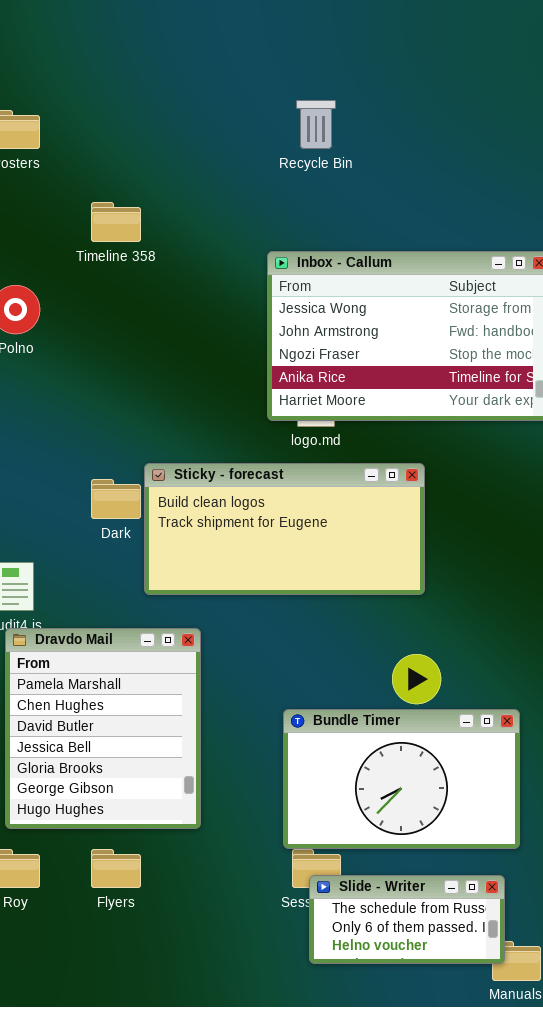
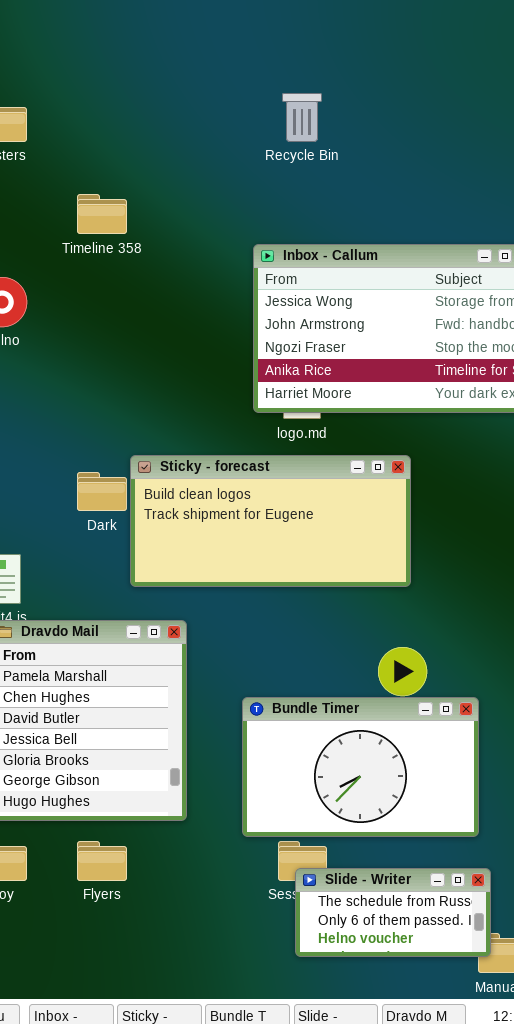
Bundle Timer: [283,709,520,849] -> [242,697,479,837], moved

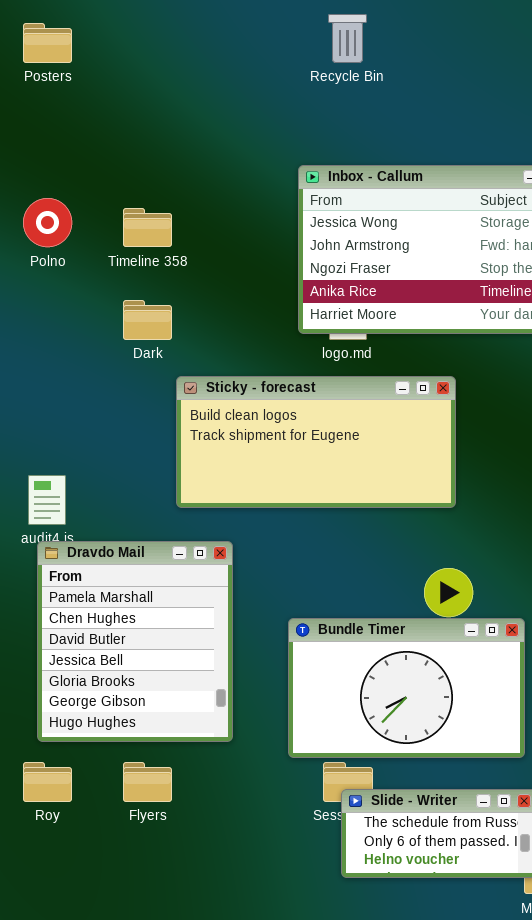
Timeline 358: [77,194,127,234] -> [123,208,172,247], moved
Dark: [77,472,127,511] -> [123,300,172,340], moved

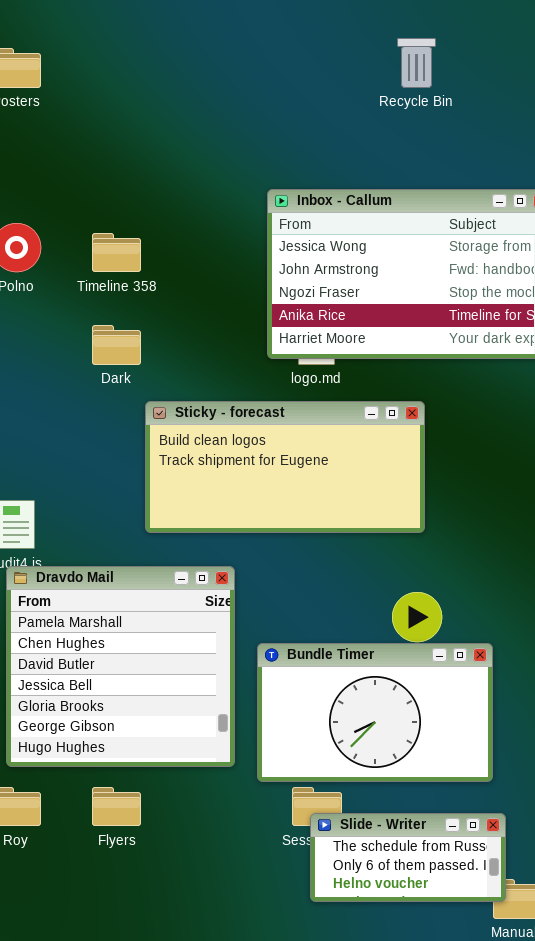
Recycle Bin: [328,14,367,63] -> [397,38,436,88], moved
Dravdo Mail: [37,541,233,742] -> [6,566,235,767], resized

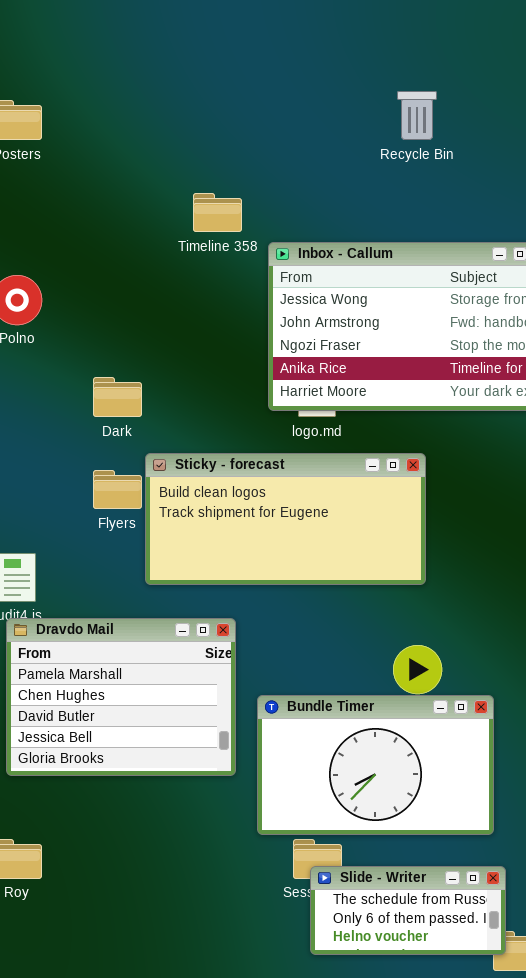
Timeline 358: [92,233,141,272] -> [193,193,242,232], moved
Dravdo Mail: [6,566,235,767] -> [6,618,236,776], resized
Flyers: [92,787,141,826] -> [93,470,142,509], moved

